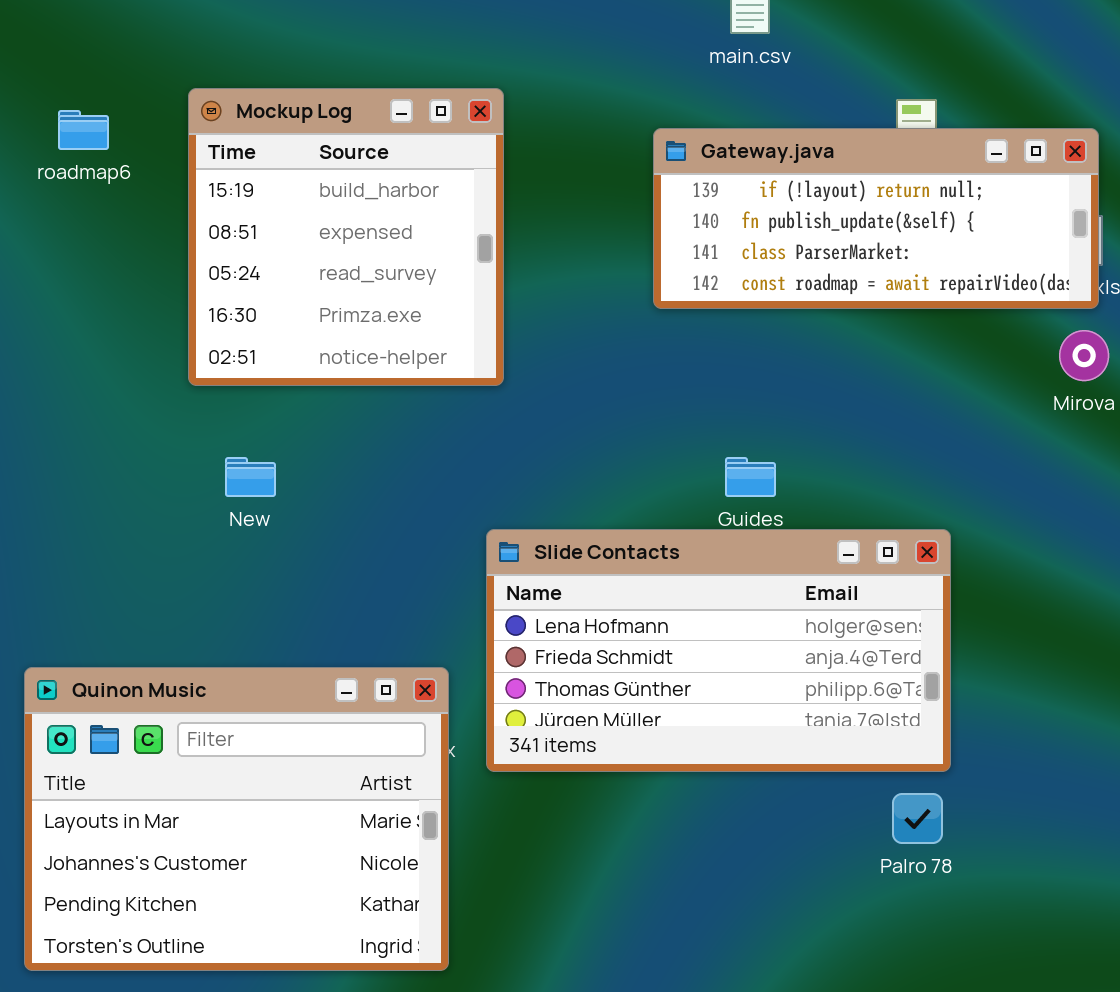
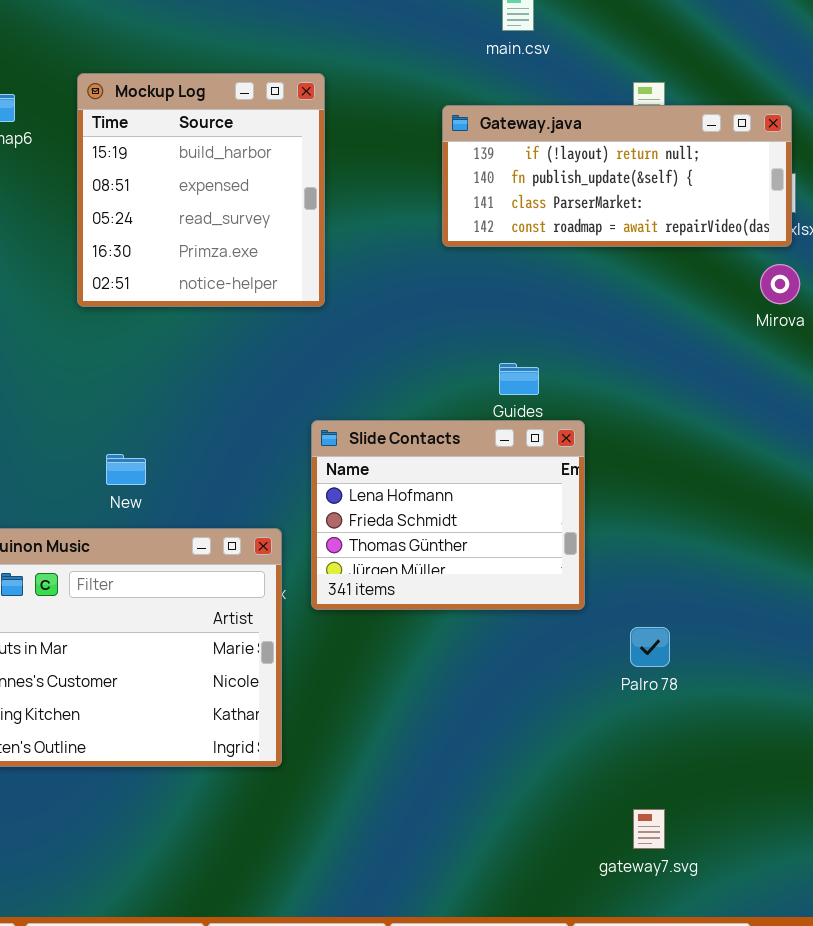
New: [225,457,276,497] -> [106,454,146,485], moved
Slide Contacts: [486,529,951,772] -> [311,420,585,610], resized

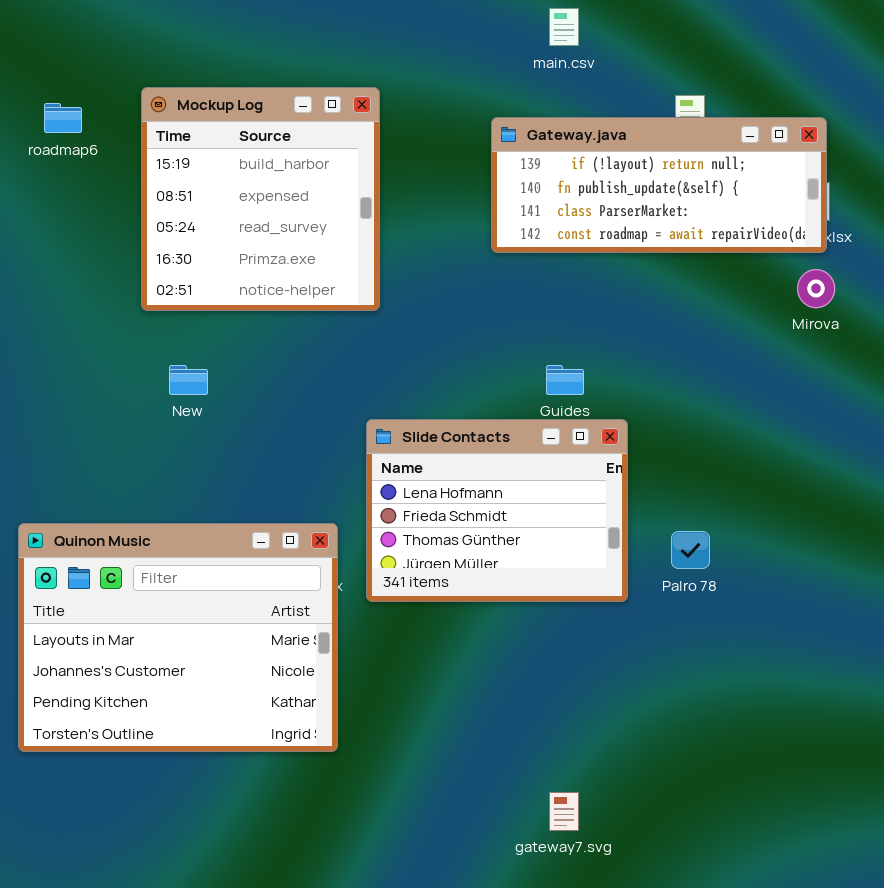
New: [106,454,146,485] -> [169,365,208,395], moved
Palro 78: [630,627,670,667] -> [671,531,710,569], moved
gateway7.svg: [633,809,665,849] -> [549,792,579,831], moved

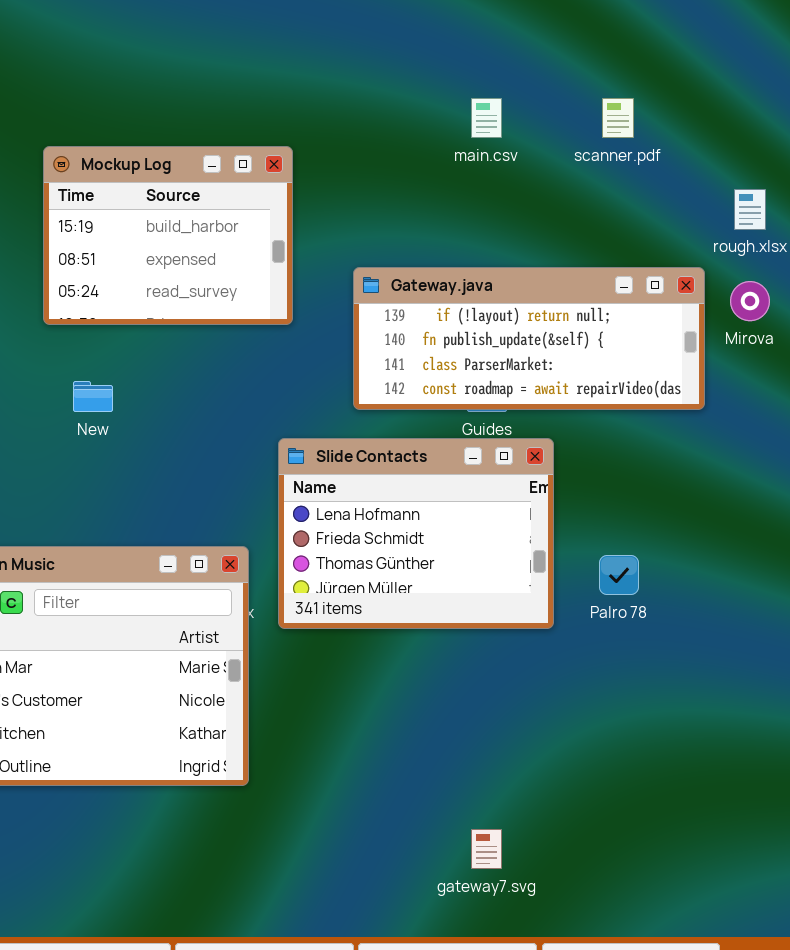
main.csv: [549,8,579,46] -> [471,98,502,138], moved
Mockup Log: [141,87,380,311] -> [43,146,293,325], resized
Gateway.java: [491,117,827,253] -> [353,267,705,410], moved

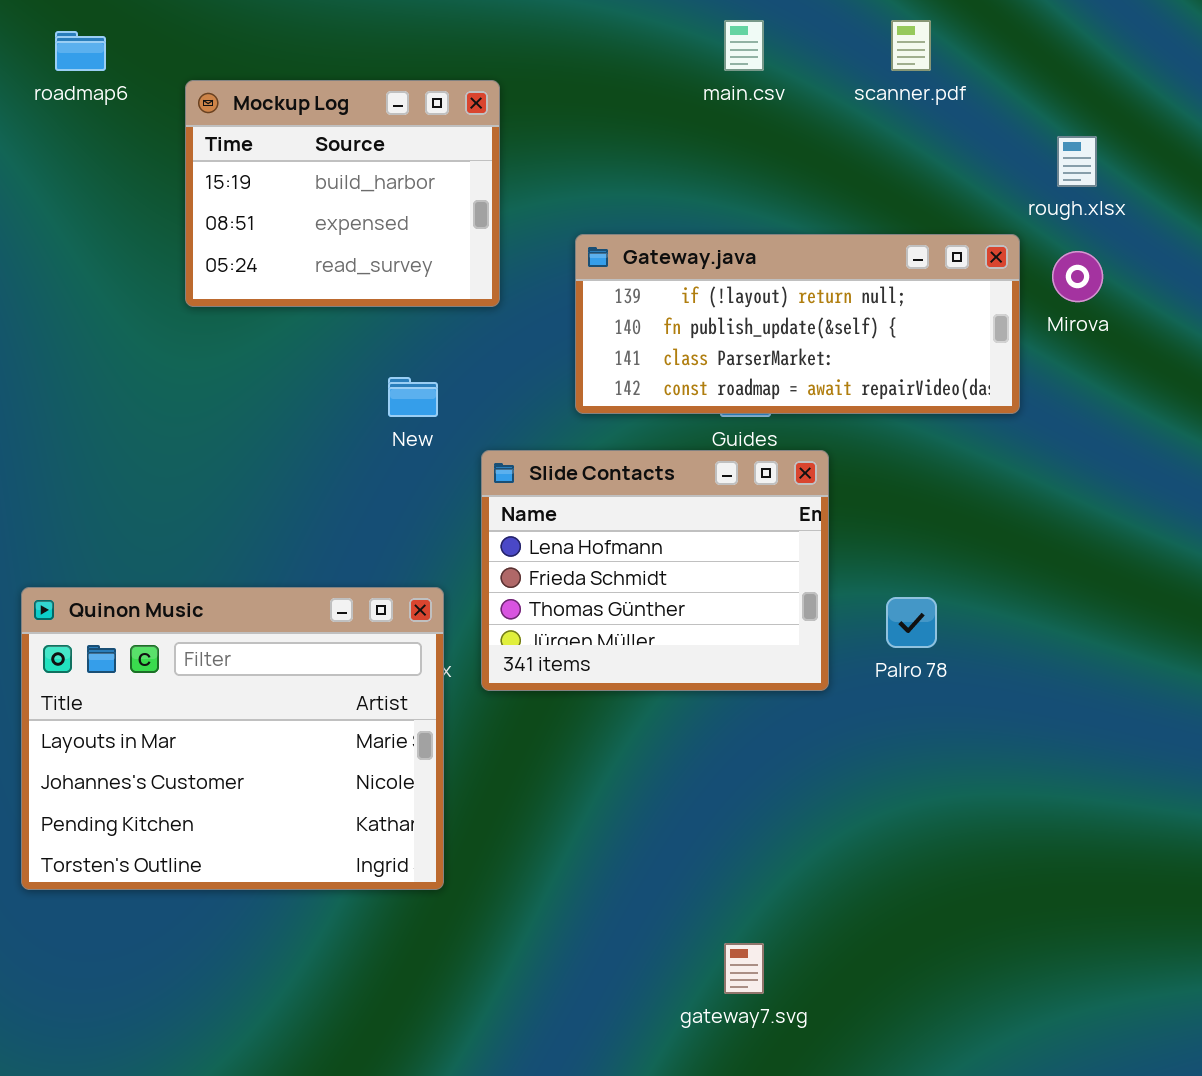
New: [73,381,113,412] -> [388,377,438,417], moved

